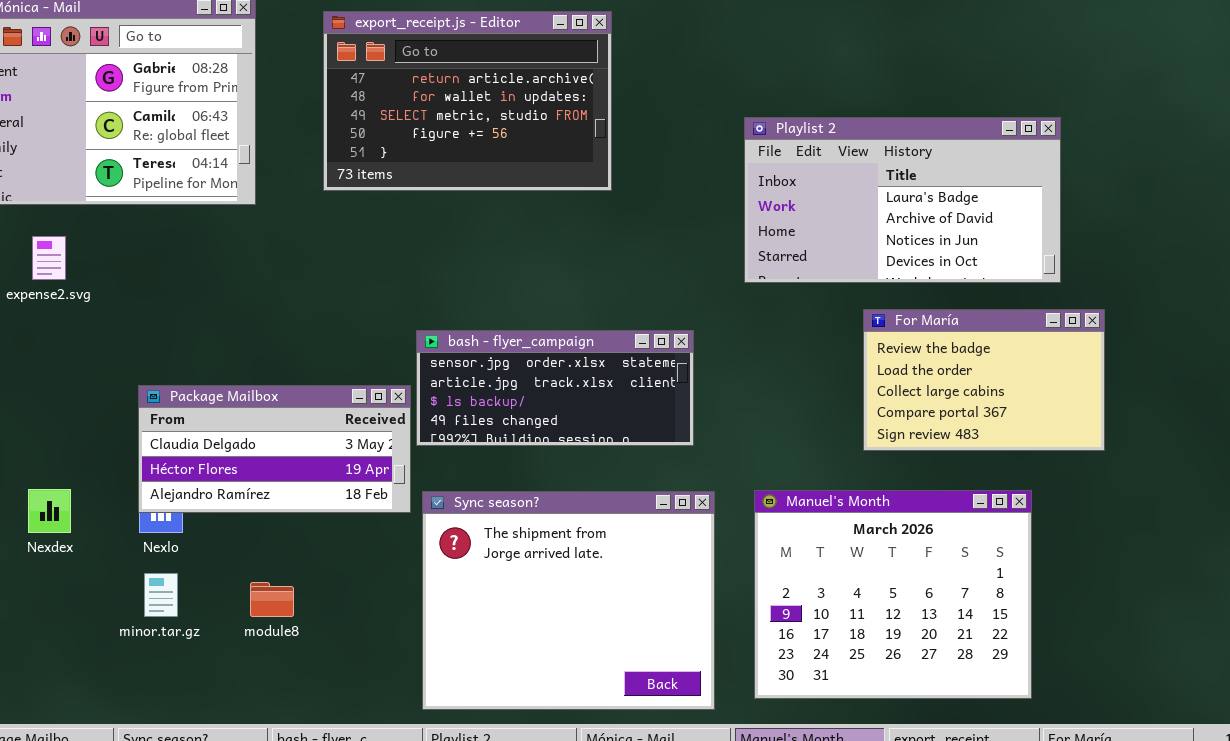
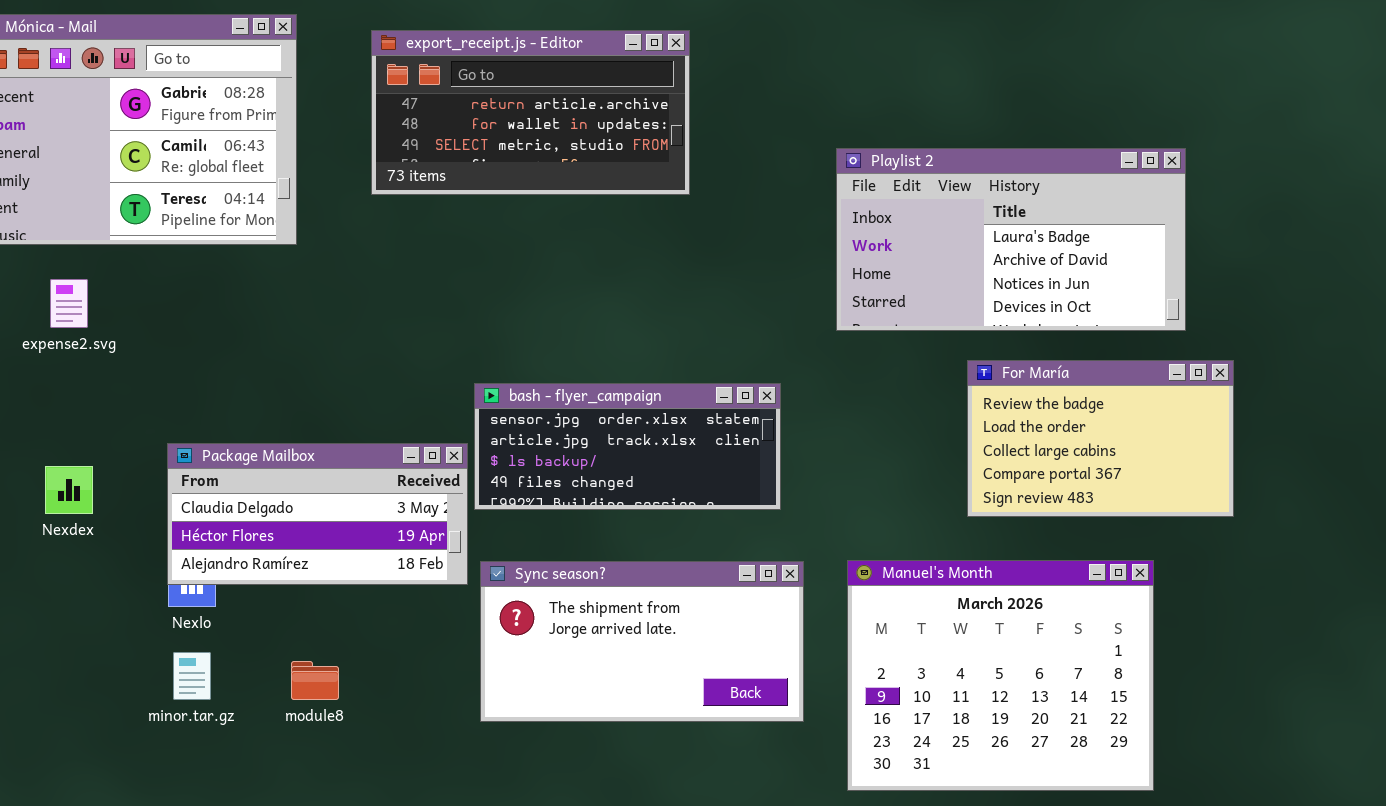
export_receipt.js - Editor: [323,11,612,191] -> [371,30,690,195], resized
Nexdex: [28,489,71,533] -> [45,466,93,514], moved
Sync season?: [422,491,715,710] -> [480,561,804,722], resized

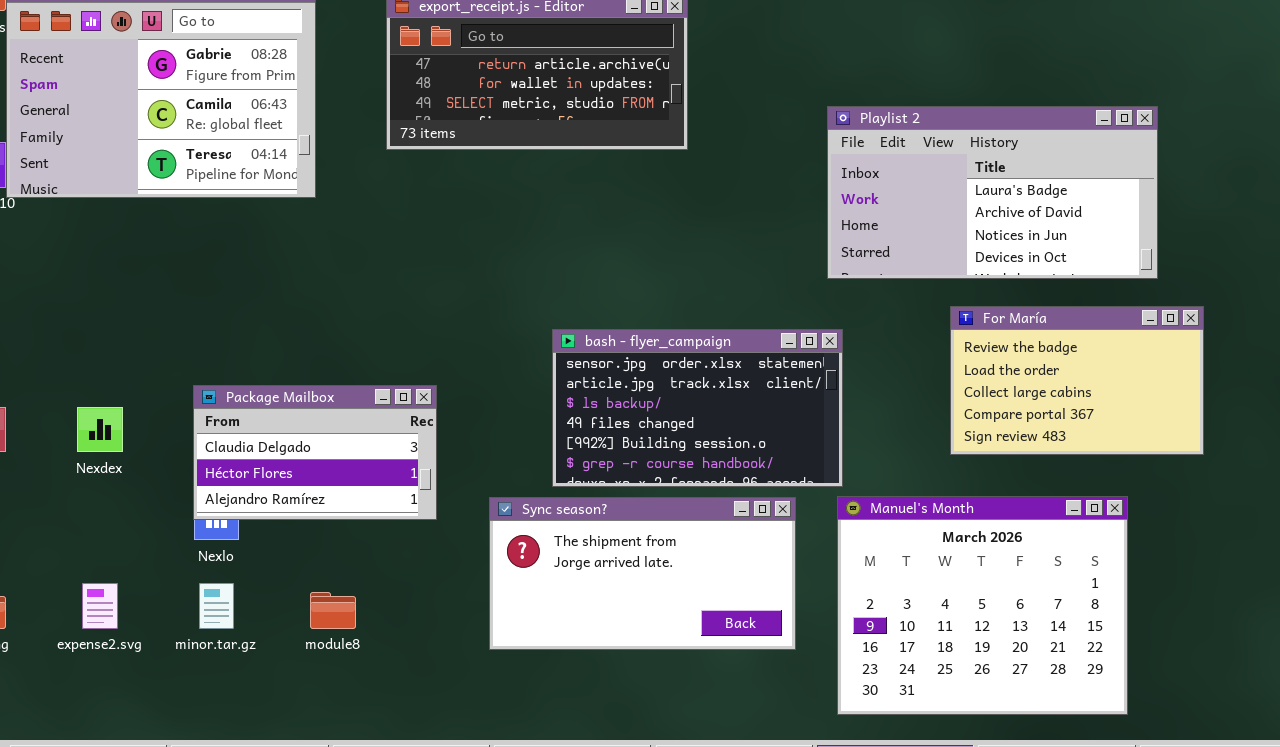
expense2.svg: [50,279,88,328] -> [82,583,118,629], moved
bash - flyer_campaign: [474,383,781,510] -> [552,329,843,487], moved, resized
Package Mailbox: [167,443,468,585] -> [193,385,437,520], resized

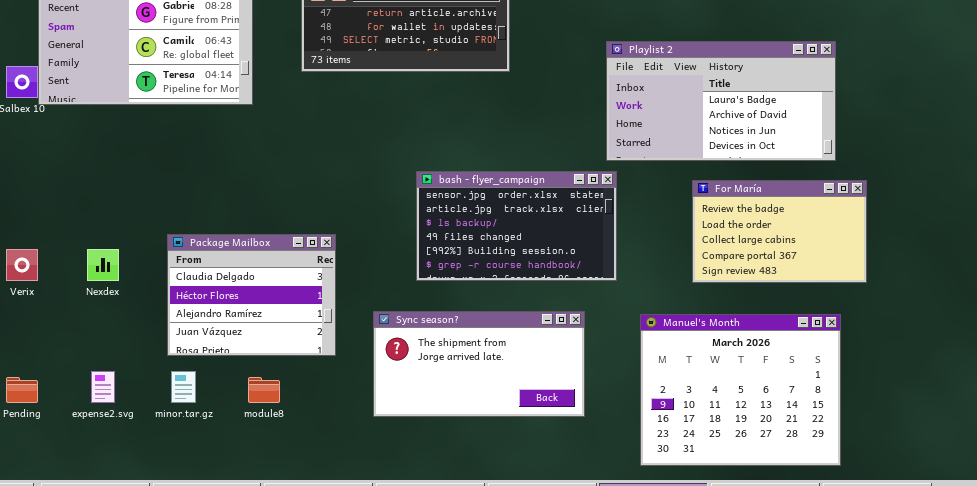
bash - flyer_campaign: [552,329,843,487] -> [416,171,617,281], moved
Package Mailbox: [193,385,437,520] -> [167,234,336,356], resized
Manuel's Month: [837,496,1128,715] -> [640,314,841,466], moved

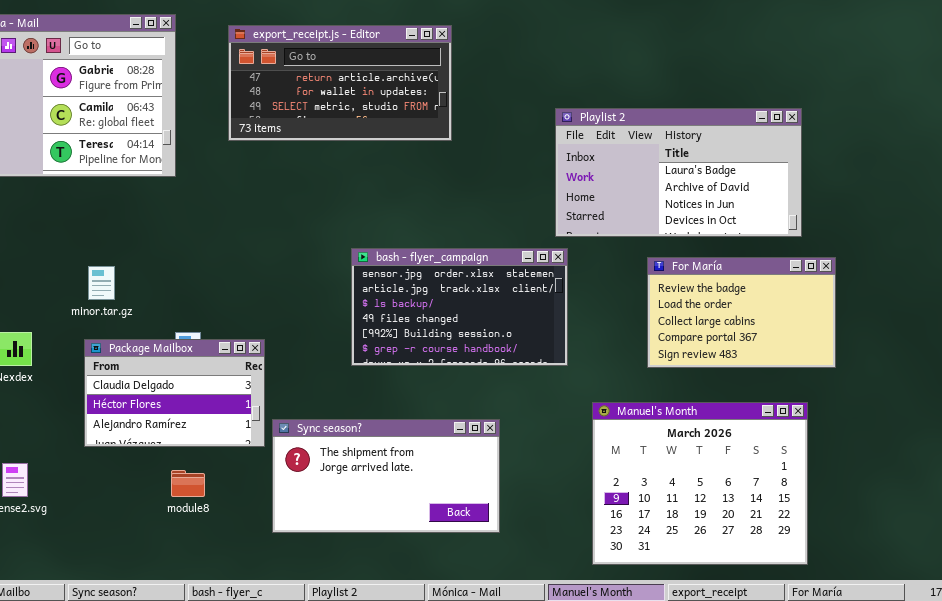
Package Mailbox: [167,234,336,356] -> [84,339,265,447], resized
Sync season?: [373,311,585,417] -> [272,419,500,533], moved
minor.tar.gz: [171,371,196,403] -> [88,266,115,300], moved

